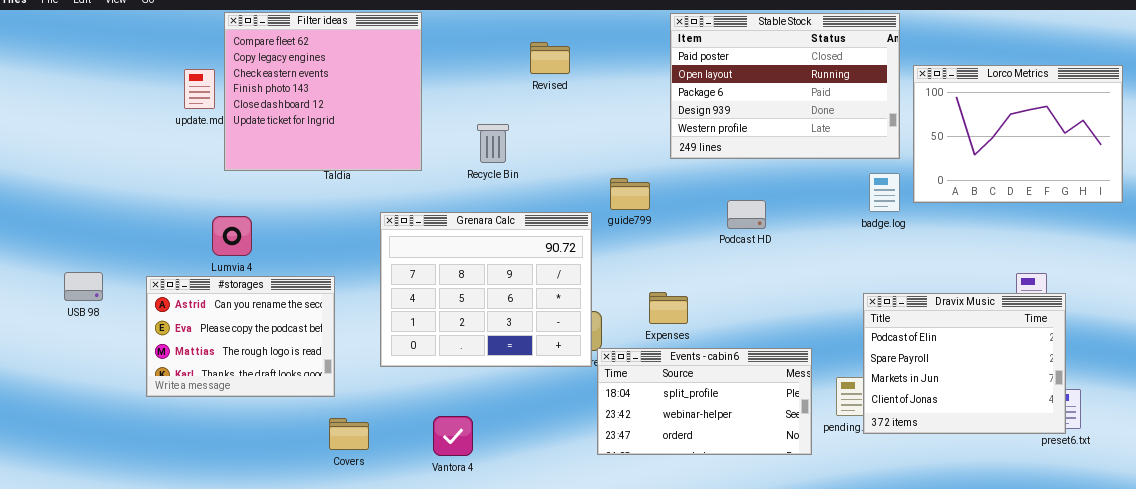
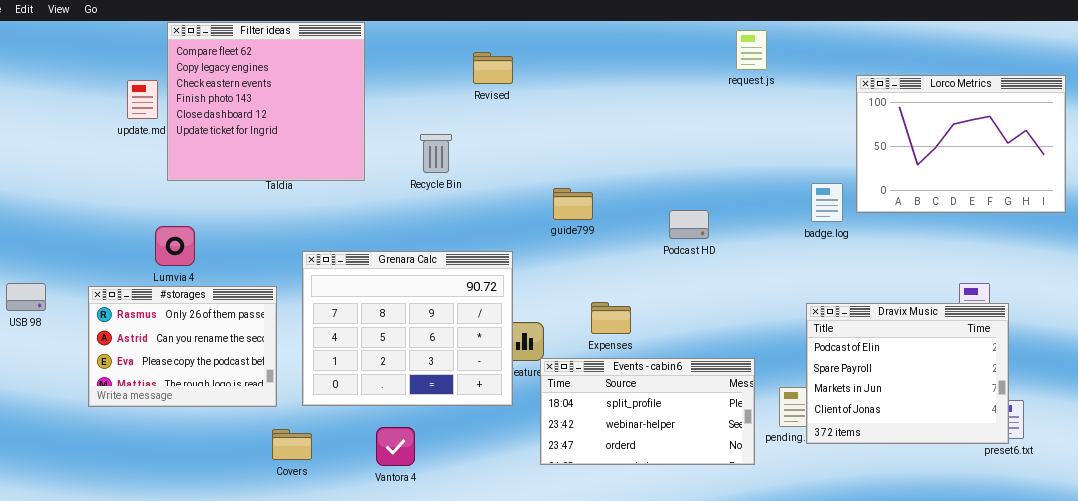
Stable Stock: [670,13,900,159] -> none, closed
Grenara Calc: [380,212,592,367] -> [302,251,513,406], moved
#storages: [146,276,335,397] -> [88,286,277,407], scrolled up 1 row

